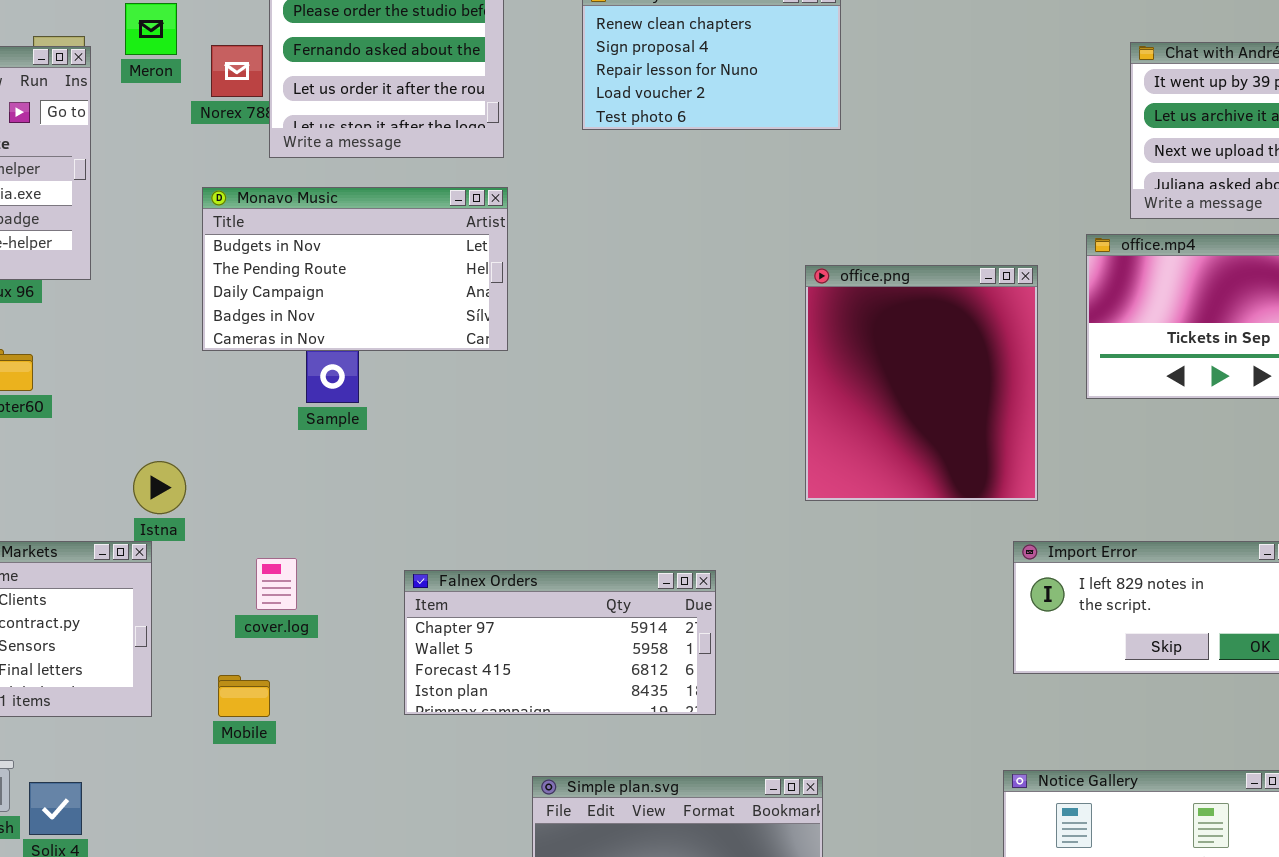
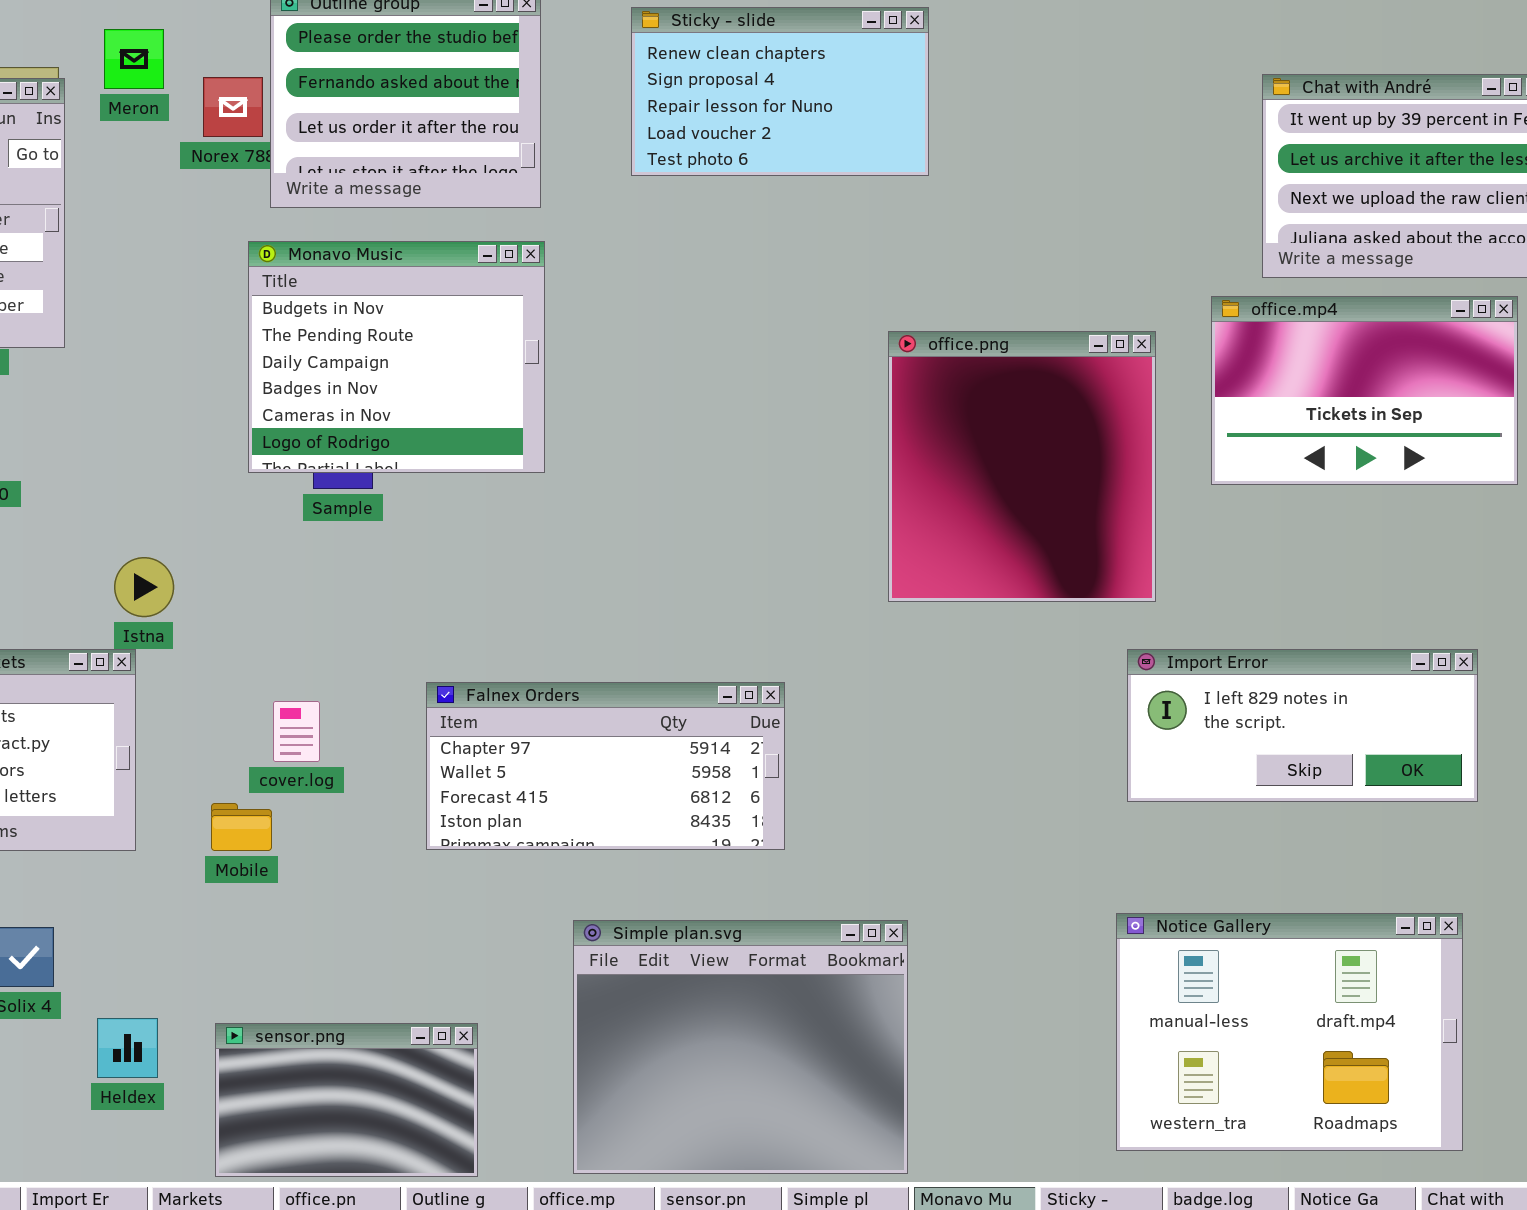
Monavo Music: [202,187,508,351] -> [248,241,545,473], resized
cover.log: [256,558,297,610] -> [273,701,320,762], moved

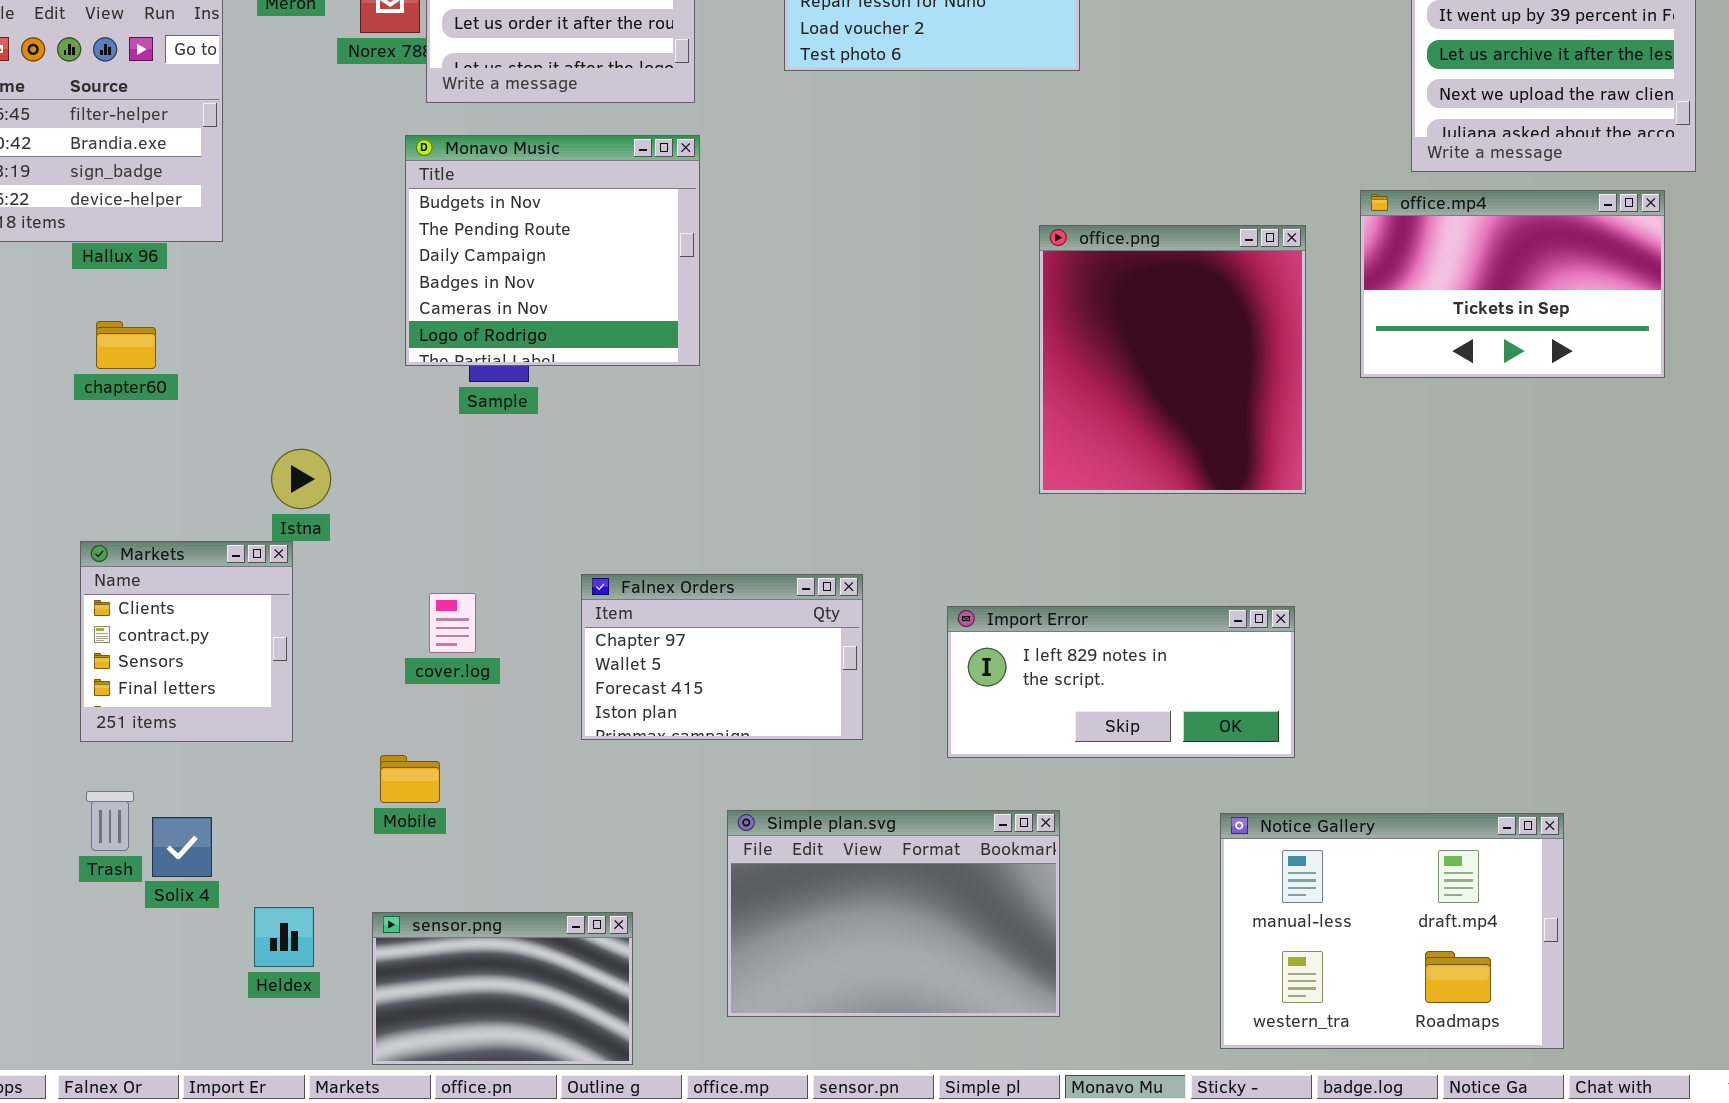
Import Error: [1127,649,1478,802] -> [947,606,1295,758], moved
Falnex Orders: [426,682,785,850] -> [581,574,863,740], resized
Mobile: [211,803,272,851] -> [380,755,440,803], moved
Notice Gallery: [1116,913,1463,1151] -> [1220,813,1564,1049], moved
Simple plan.svg: [573,920,908,1174] -> [727,810,1060,1017], resized

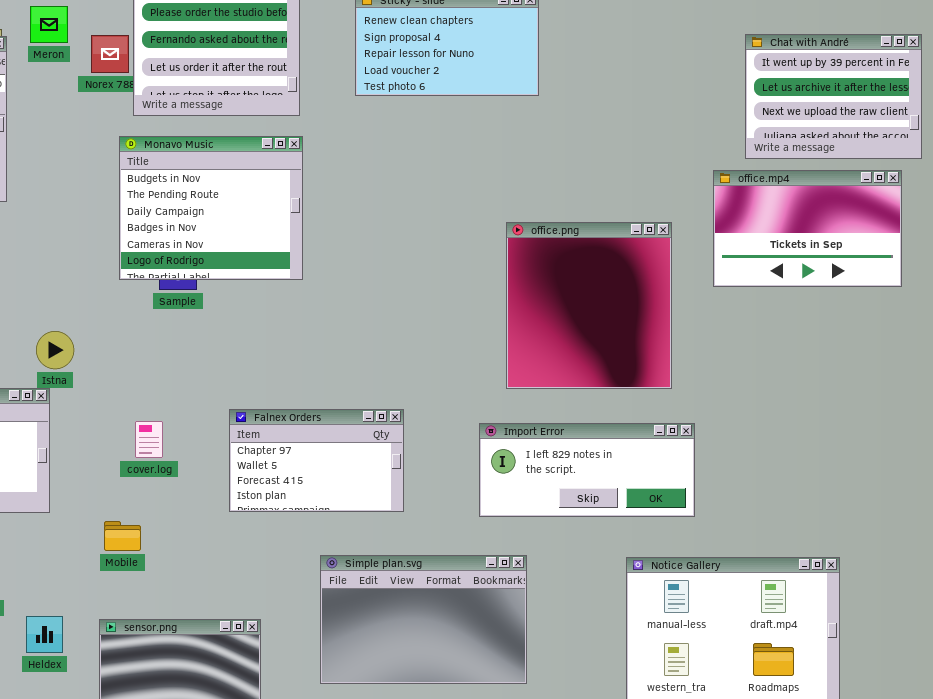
office.png: [1039,225,1306,494] -> [506,222,672,389], moved
Import Error: [947,606,1295,758] -> [479,423,695,517], moved

